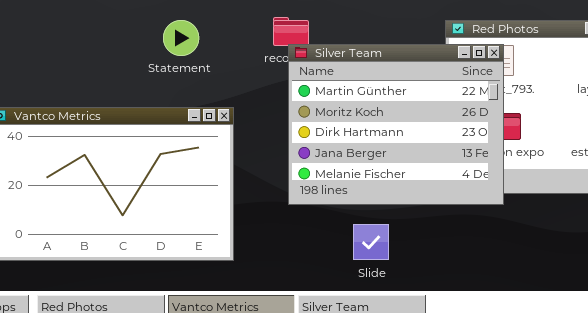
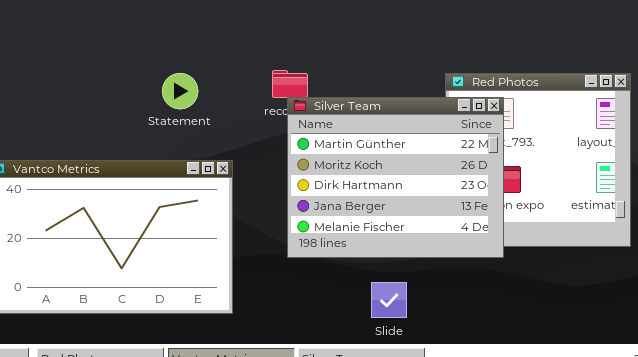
Slide: [353,224,389,260] -> [371,282,407,318], moved

